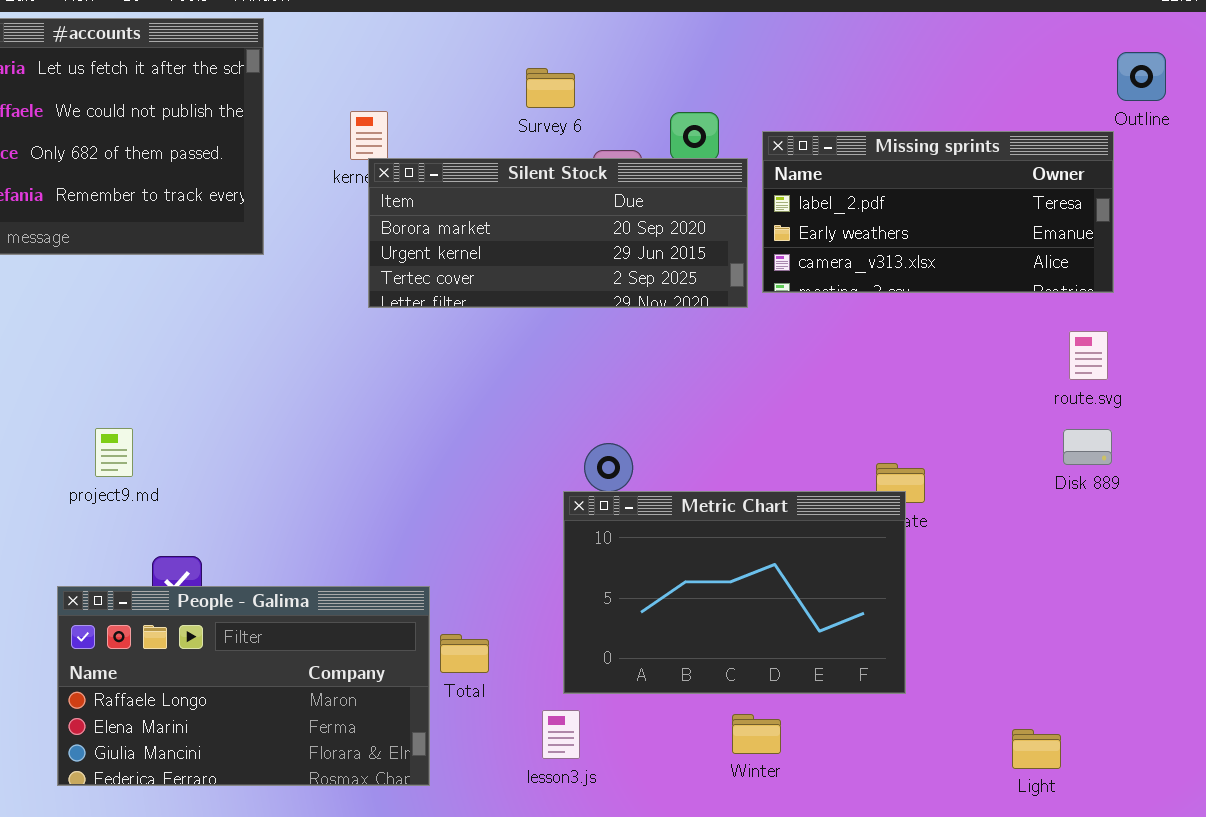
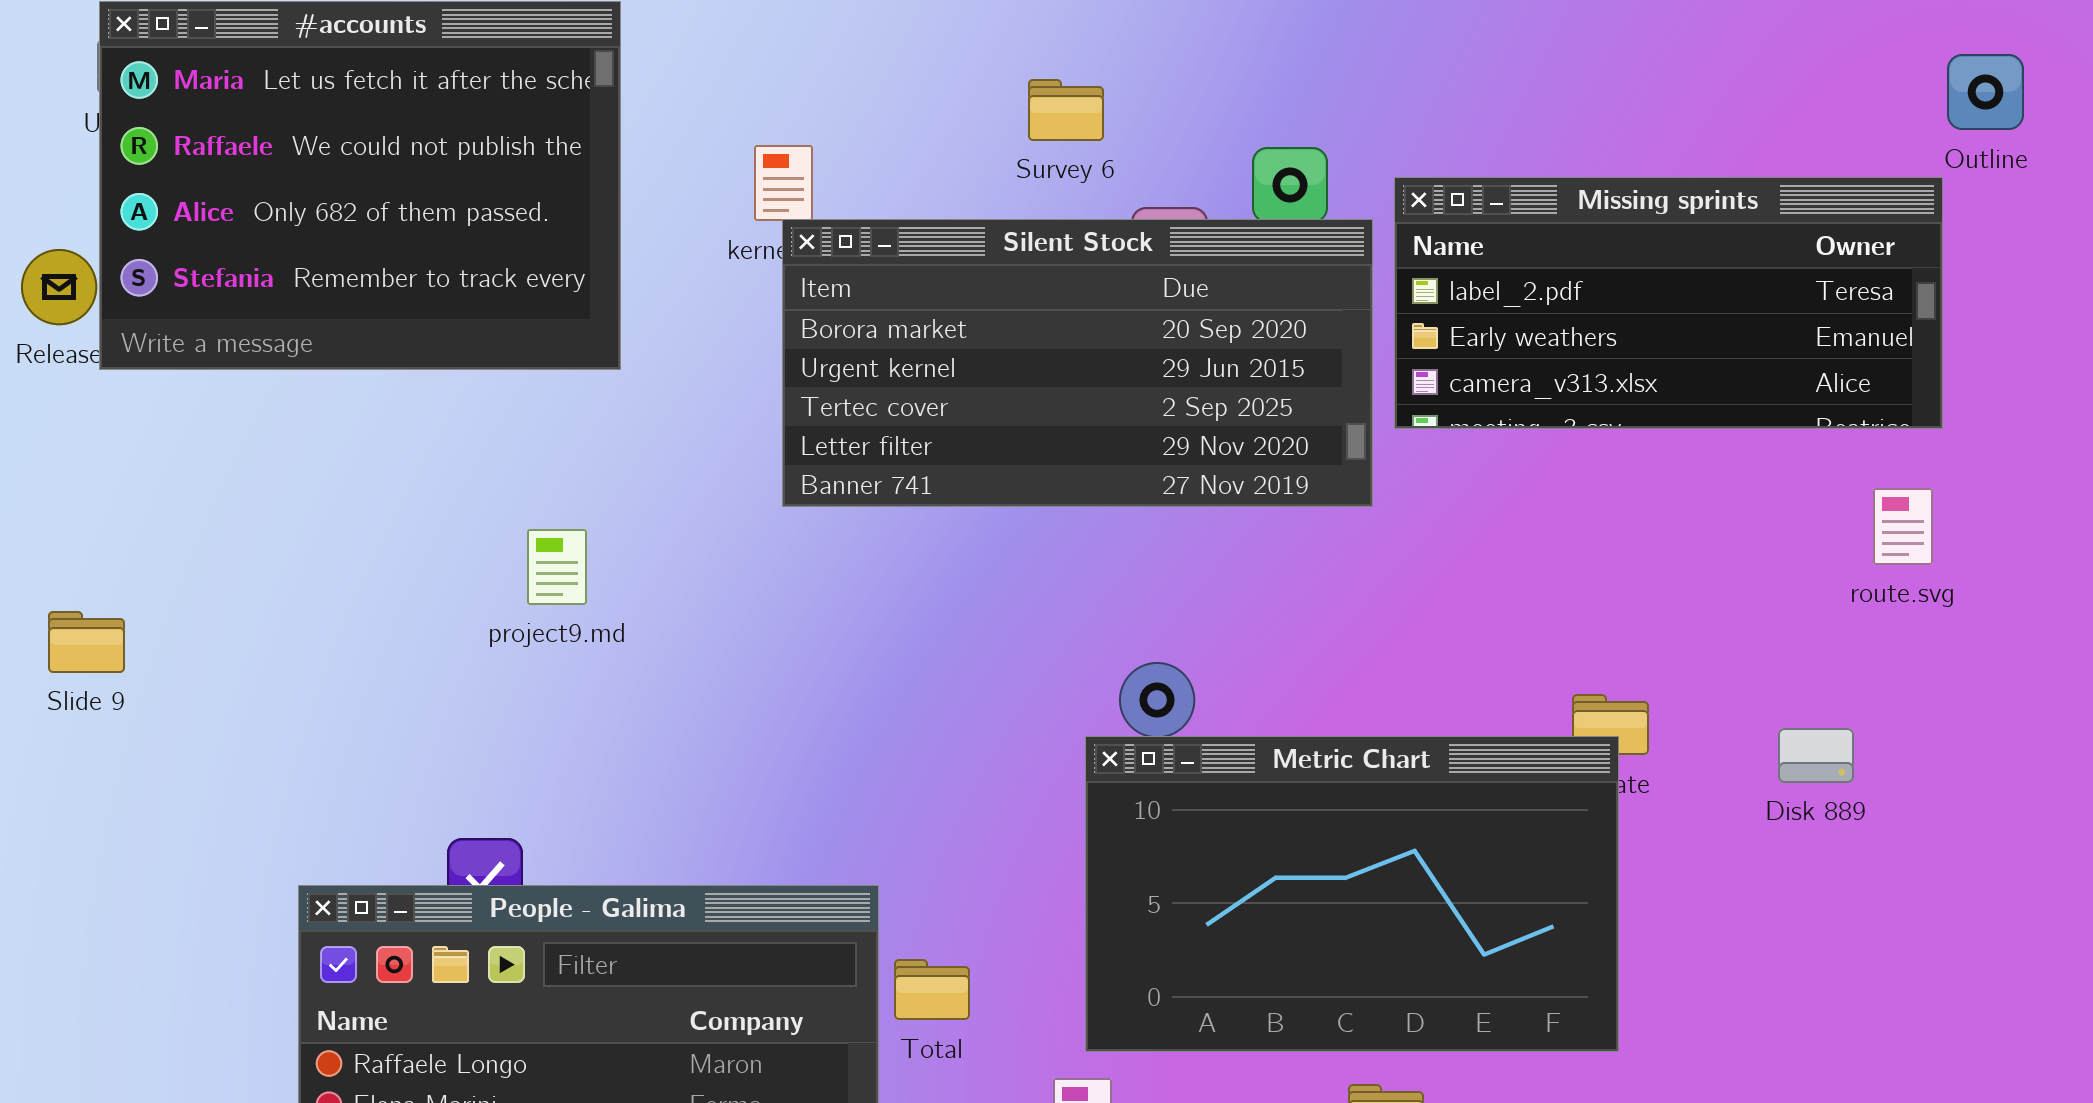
Silent Stock: [368,158,748,308] -> [782,219,1373,507], resized
project9.md: [95,428,133,477] -> [527,529,587,605], moved
Disk 889: [1063,429,1112,465] -> [1778,728,1854,783], moved

